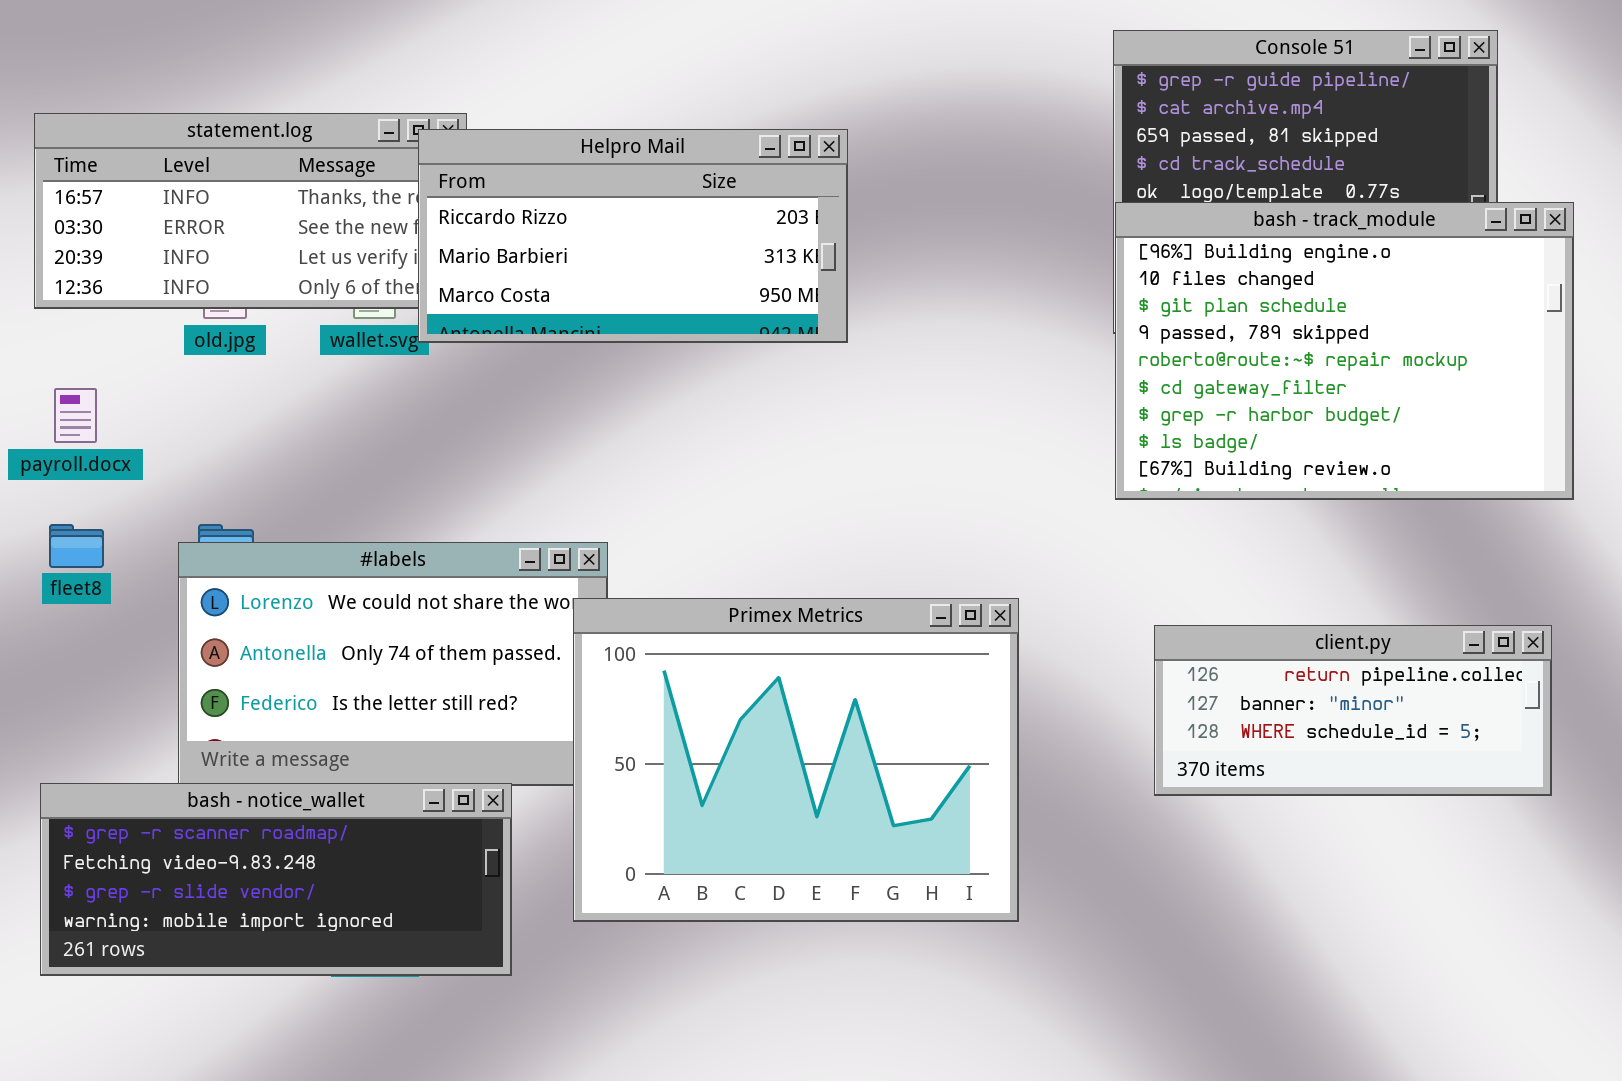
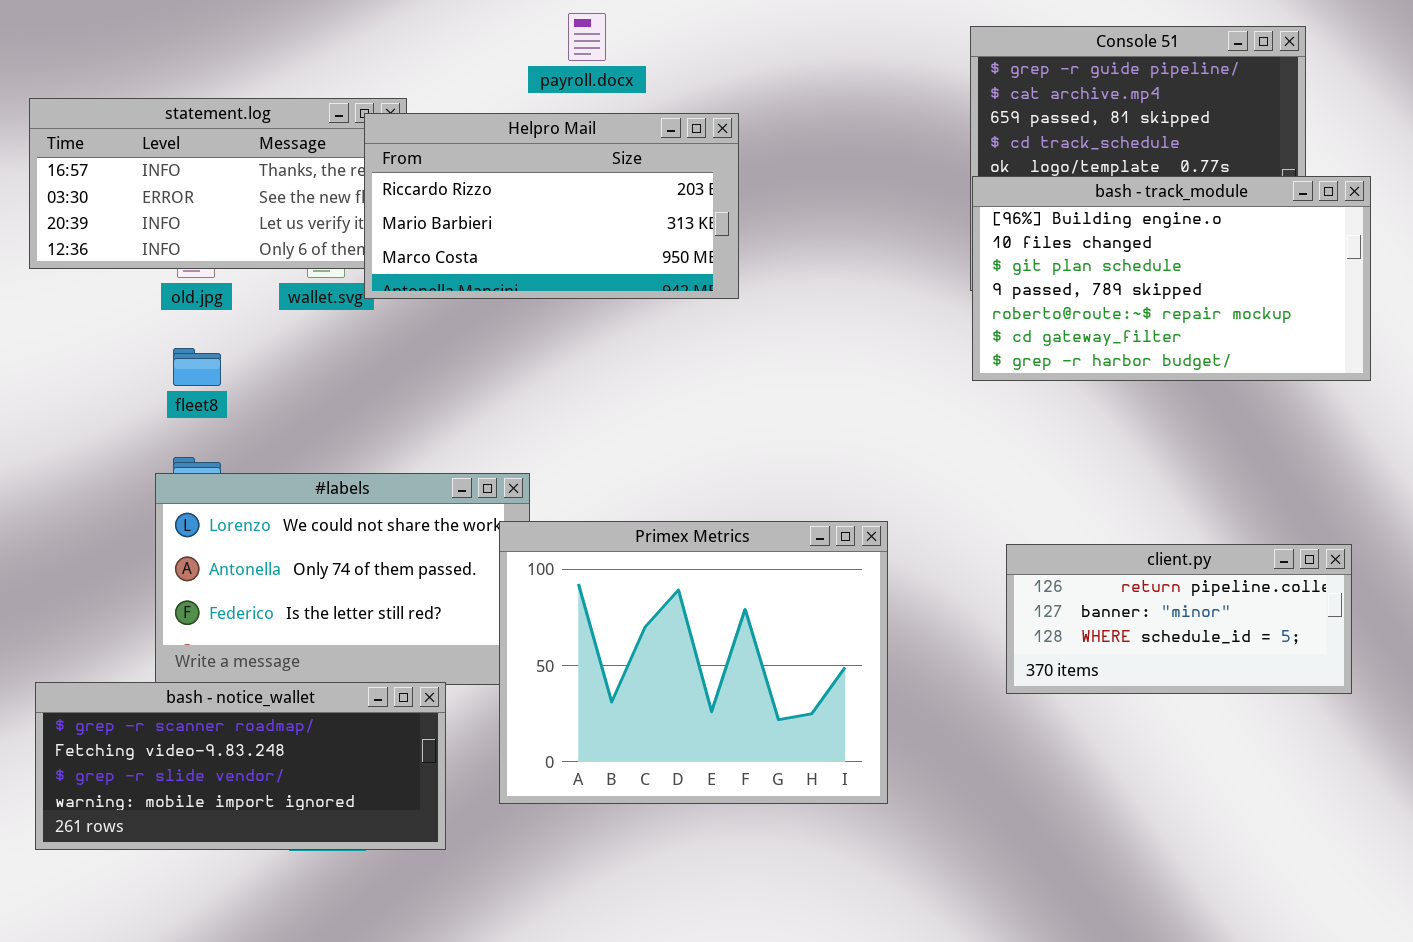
bash - track_module: [1115,202,1574,500] -> [972,176,1371,381], resized
payroll.docx: [54,388,97,443] -> [568,13,606,61], moved
fleet8: [49,524,104,568] -> [173,348,221,386], moved

